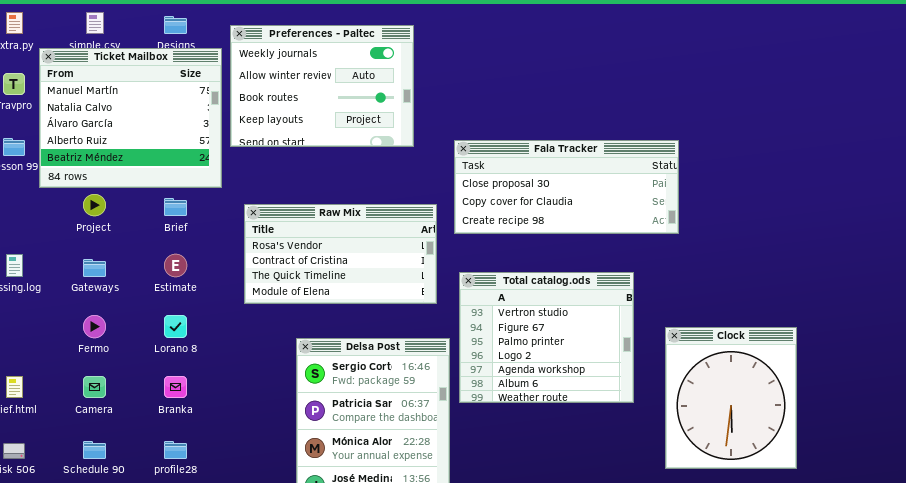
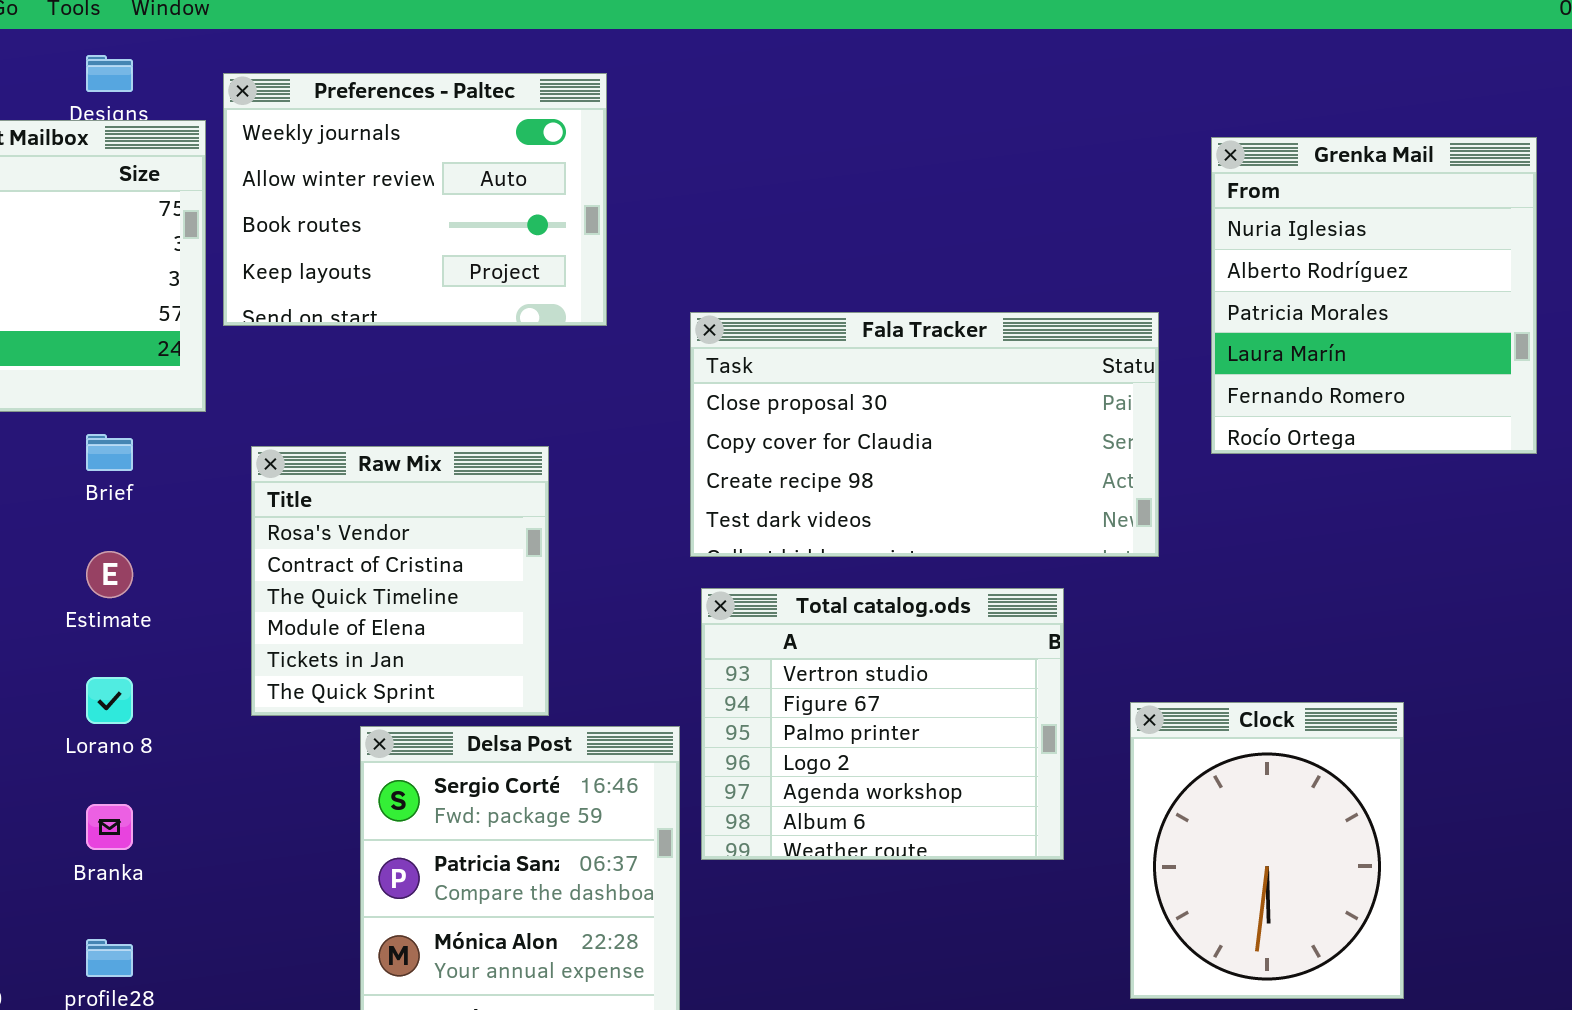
Grenka Mail: none -> [1211,137,1537,454], opened
Fala Tracker: [454,140,679,234] -> [690,312,1159,557], resized
Raw Mix: [244,204,437,304] -> [251,446,549,716], resized

